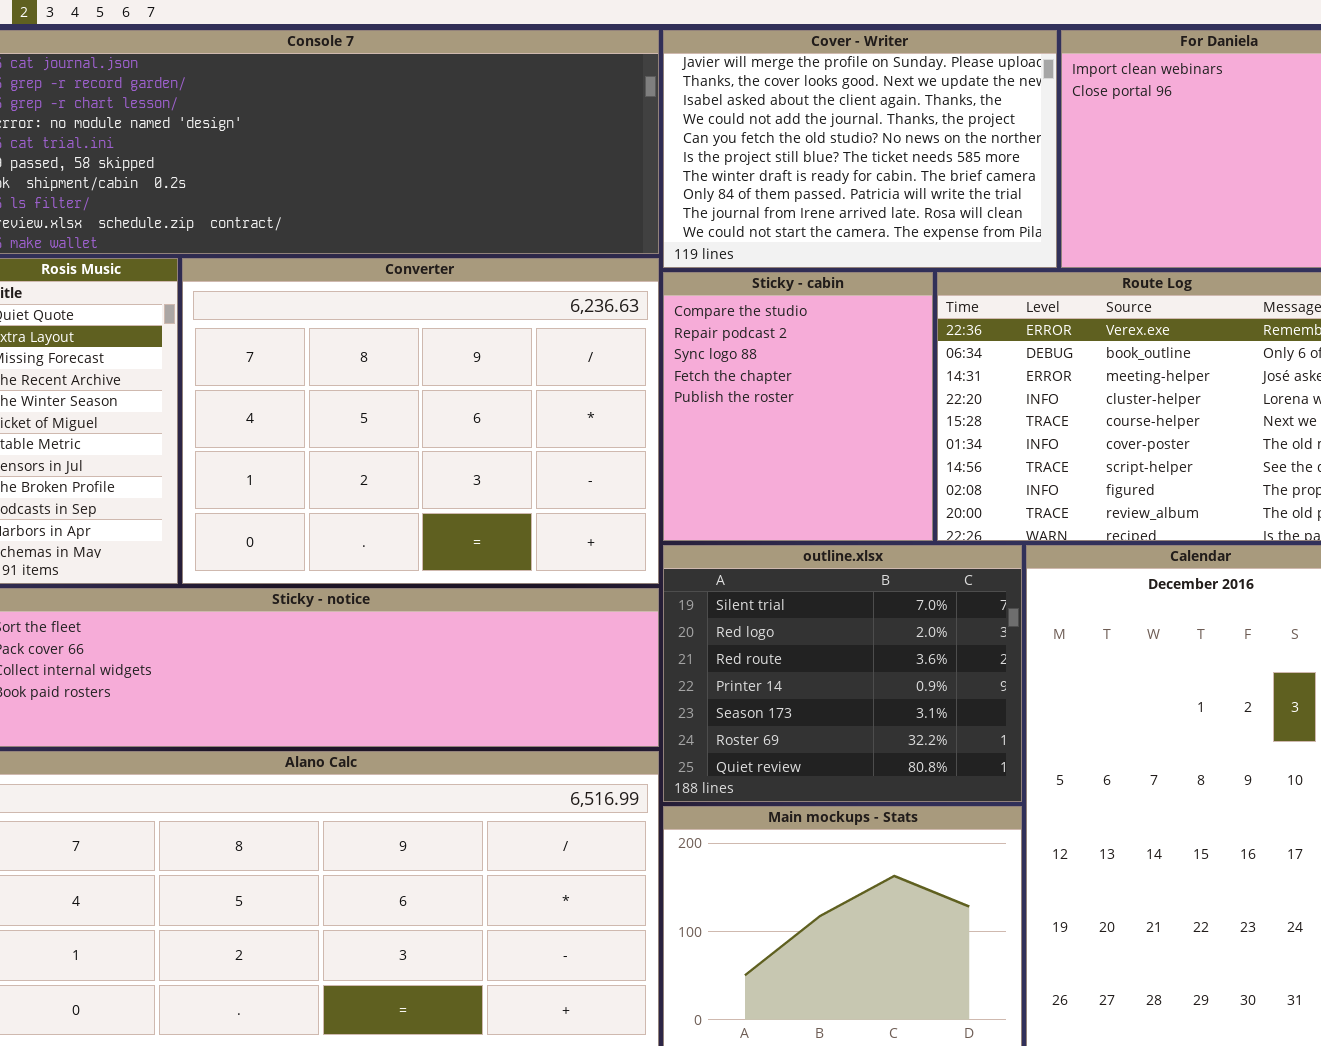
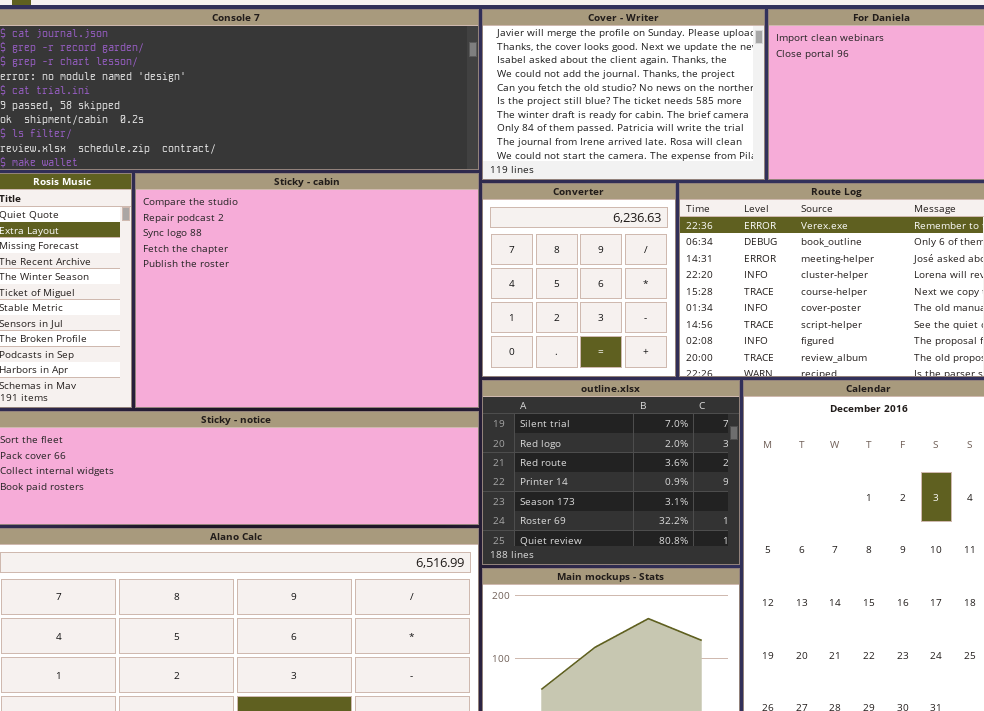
Converter: [182,258,659,584] -> [482,183,676,377], moved, resized
Sticky - cabin: [663,272,933,541] -> [135,173,479,408], moved, resized

